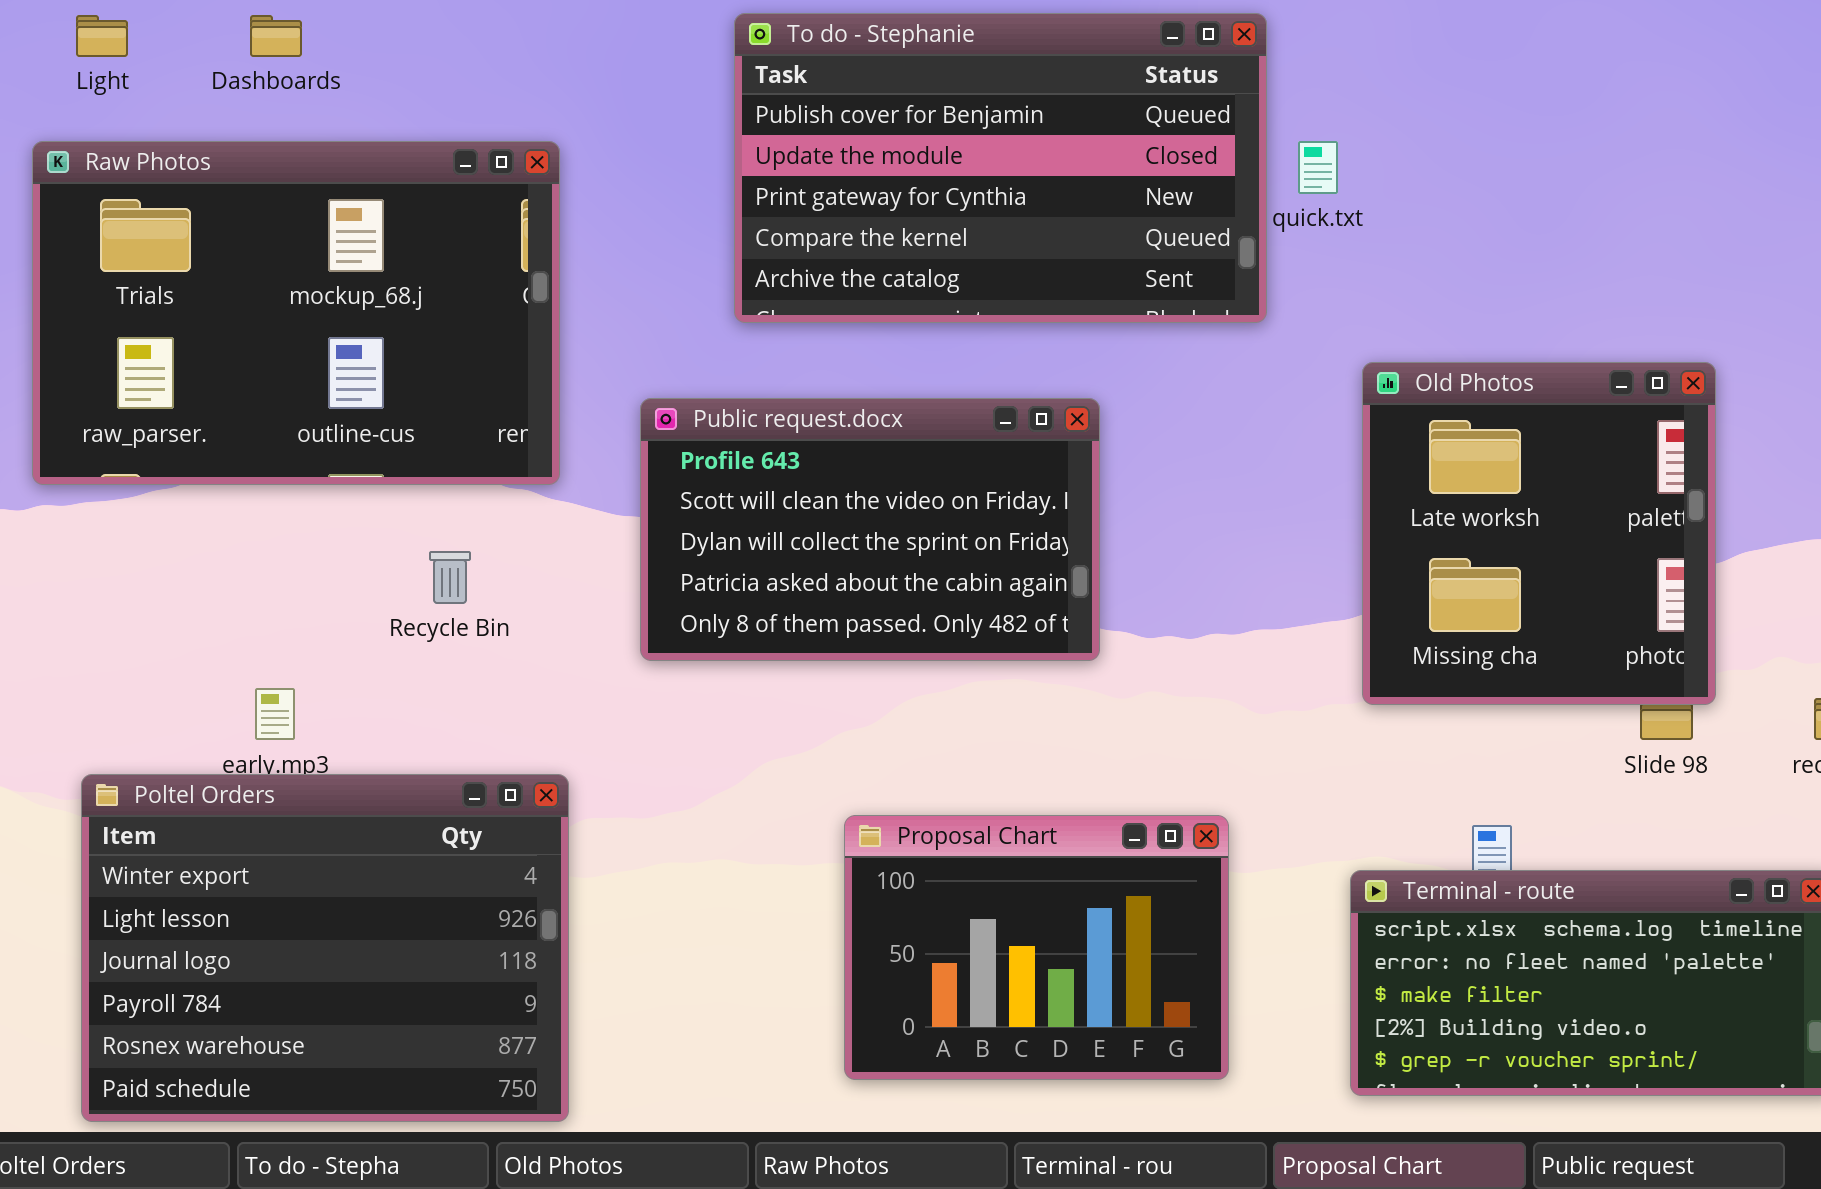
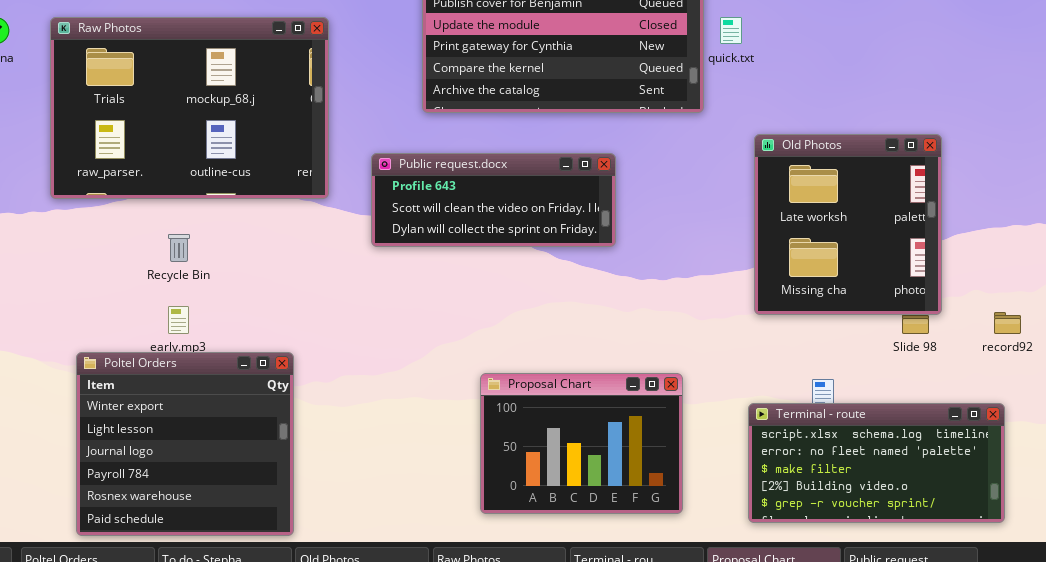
Public request.docx: [640,398,1100,661] -> [371,153,616,247], resized
Recycle Bin: [429,551,471,604] -> [168,234,190,262], moved
Poltel Orders: [81,774,569,1122] -> [76,352,294,536], resized

